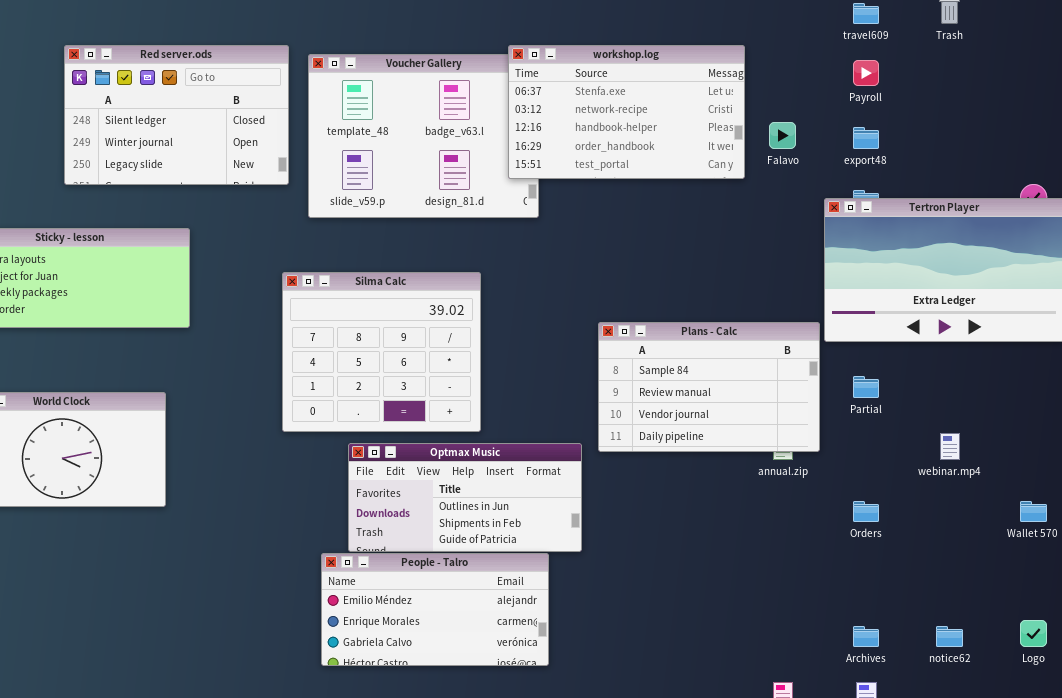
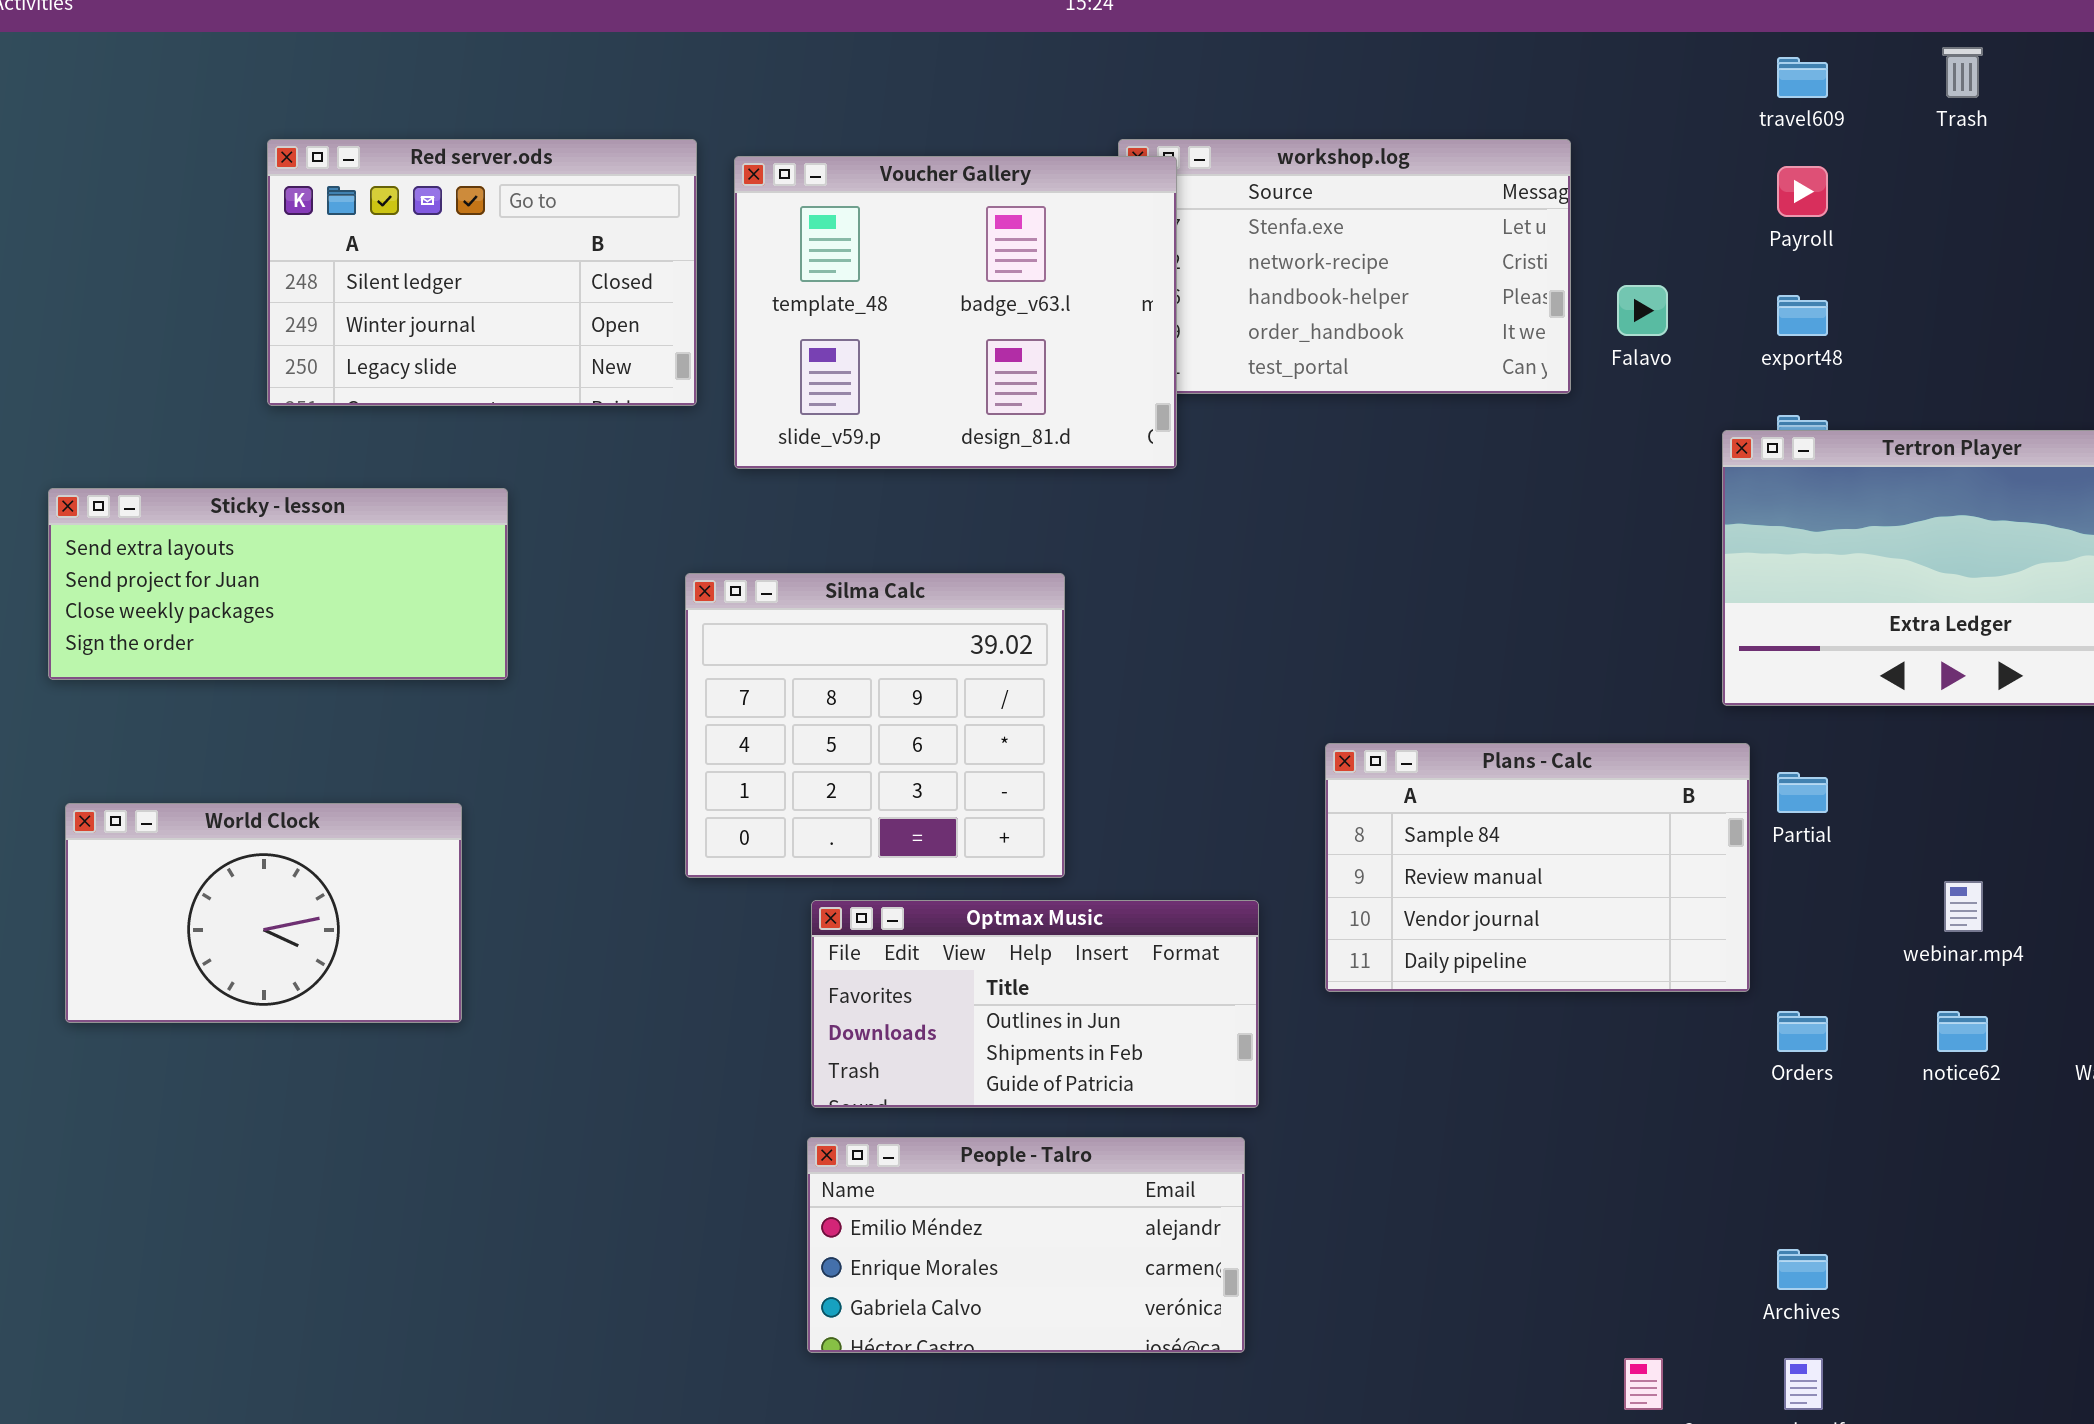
Voucher Gallery: [308,54,539,218] -> [734,156,1177,469], raised
Plans - Calc: [598,322,820,452] -> [1325,743,1750,992], moved
People - Talro: [321,553,549,666] -> [807,1137,1245,1353], moved
notice62: [936,626,963,647] -> [1937,1011,1988,1052], moved

